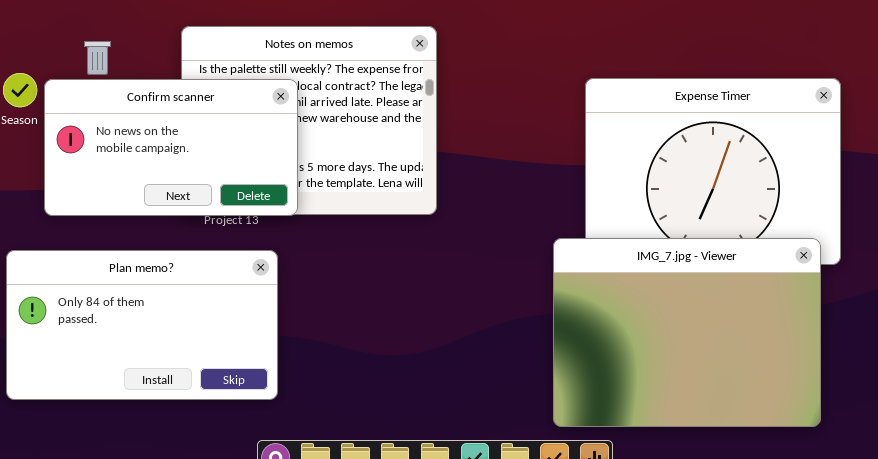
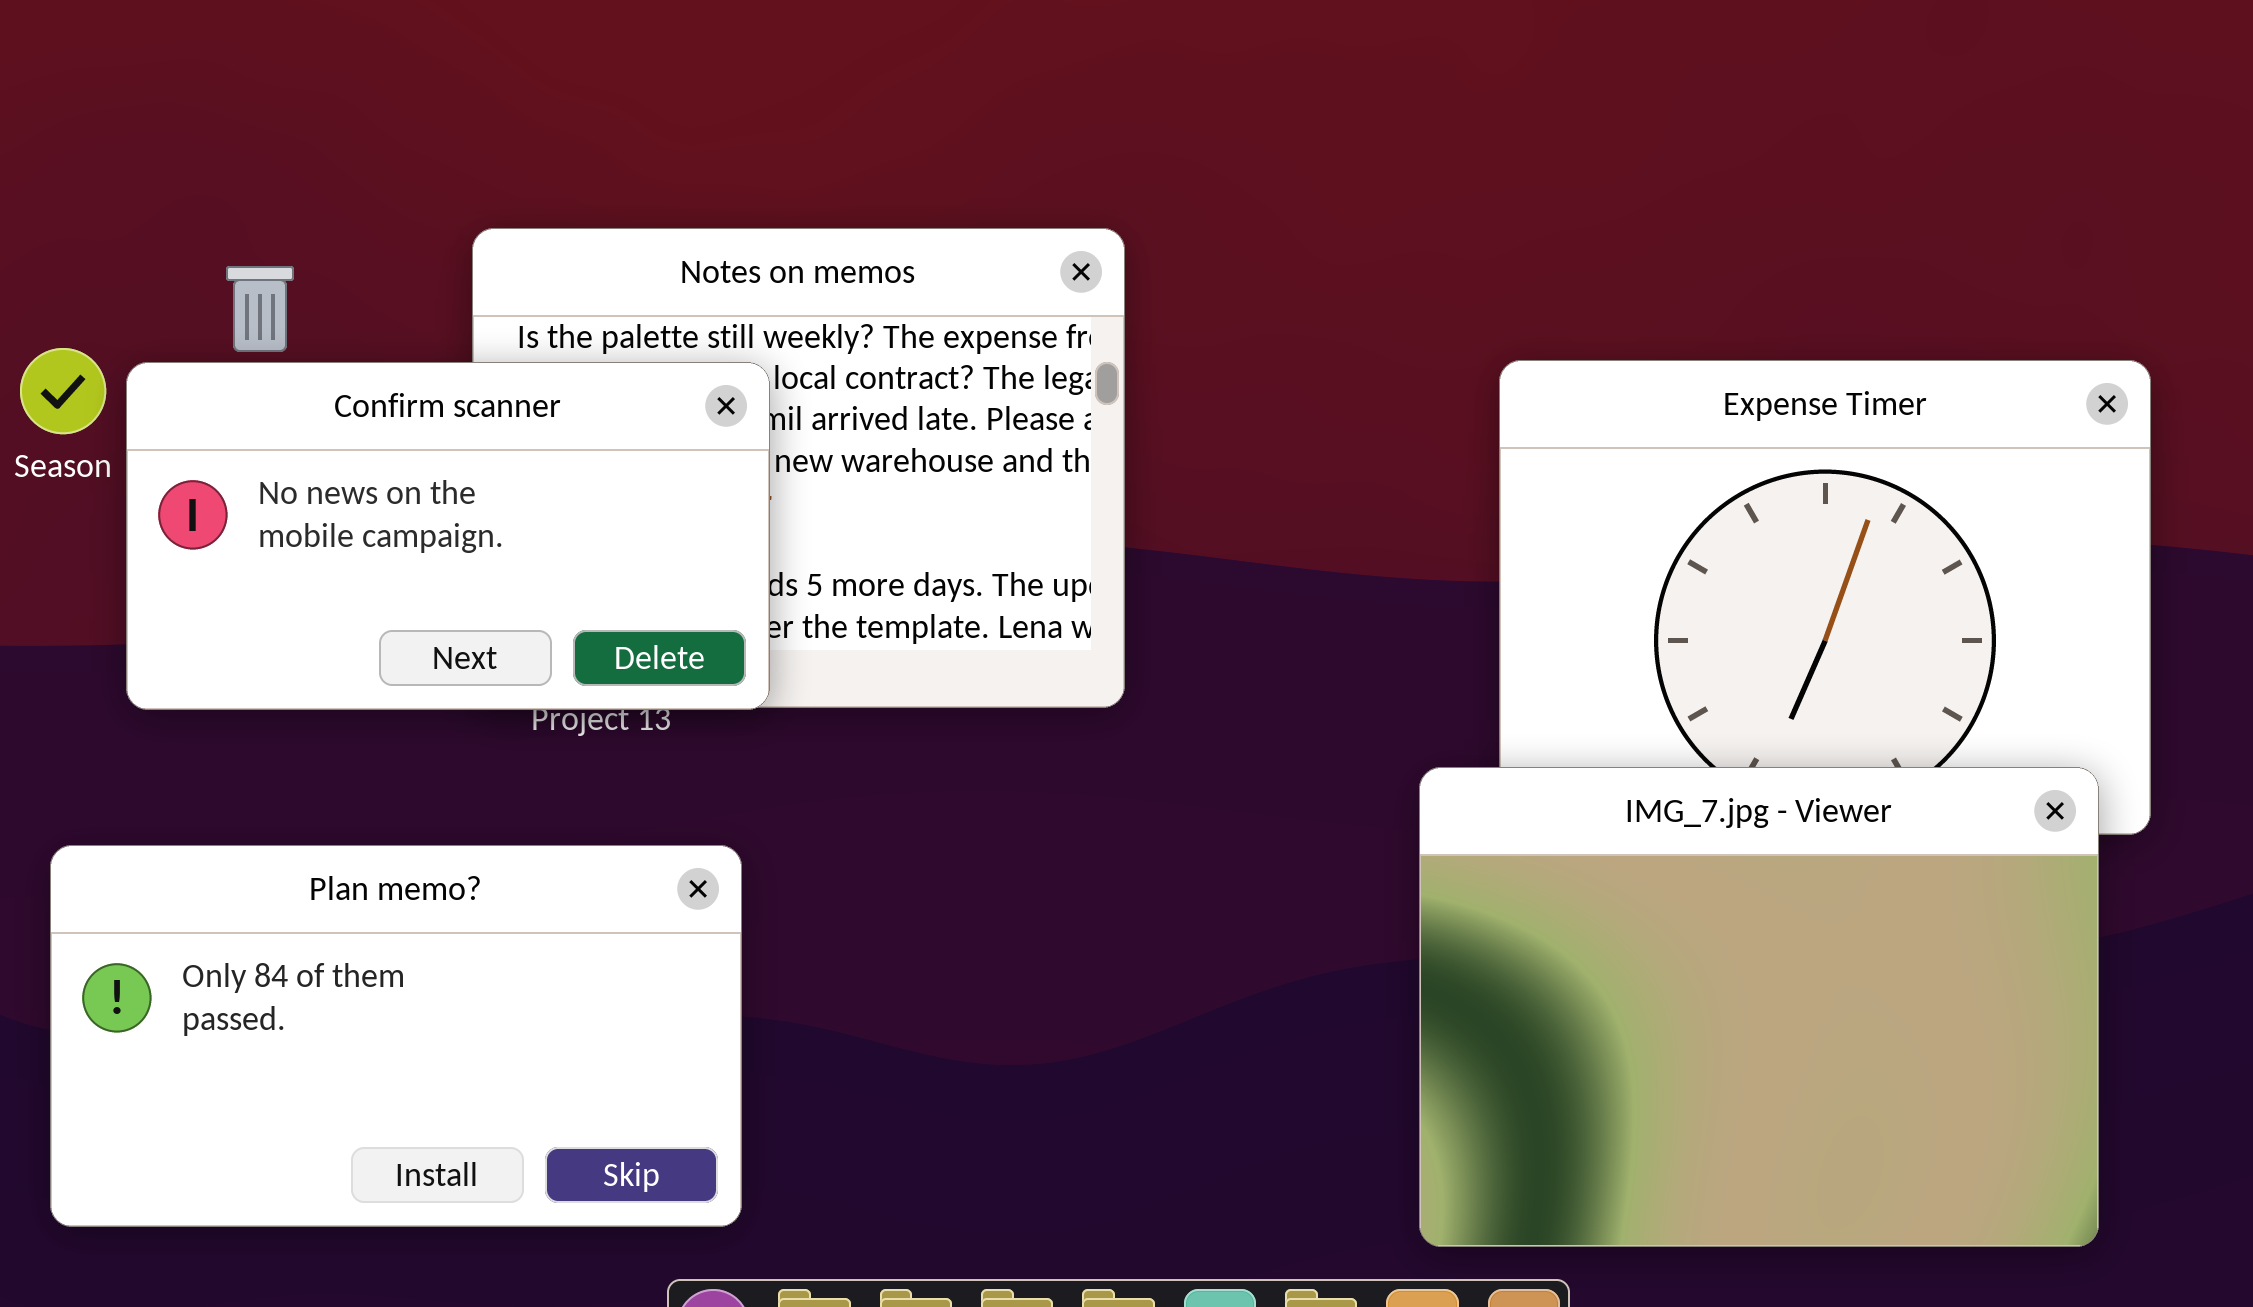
Plan memo?: [6,250,278,400] -> [50,845,742,1227], moved

